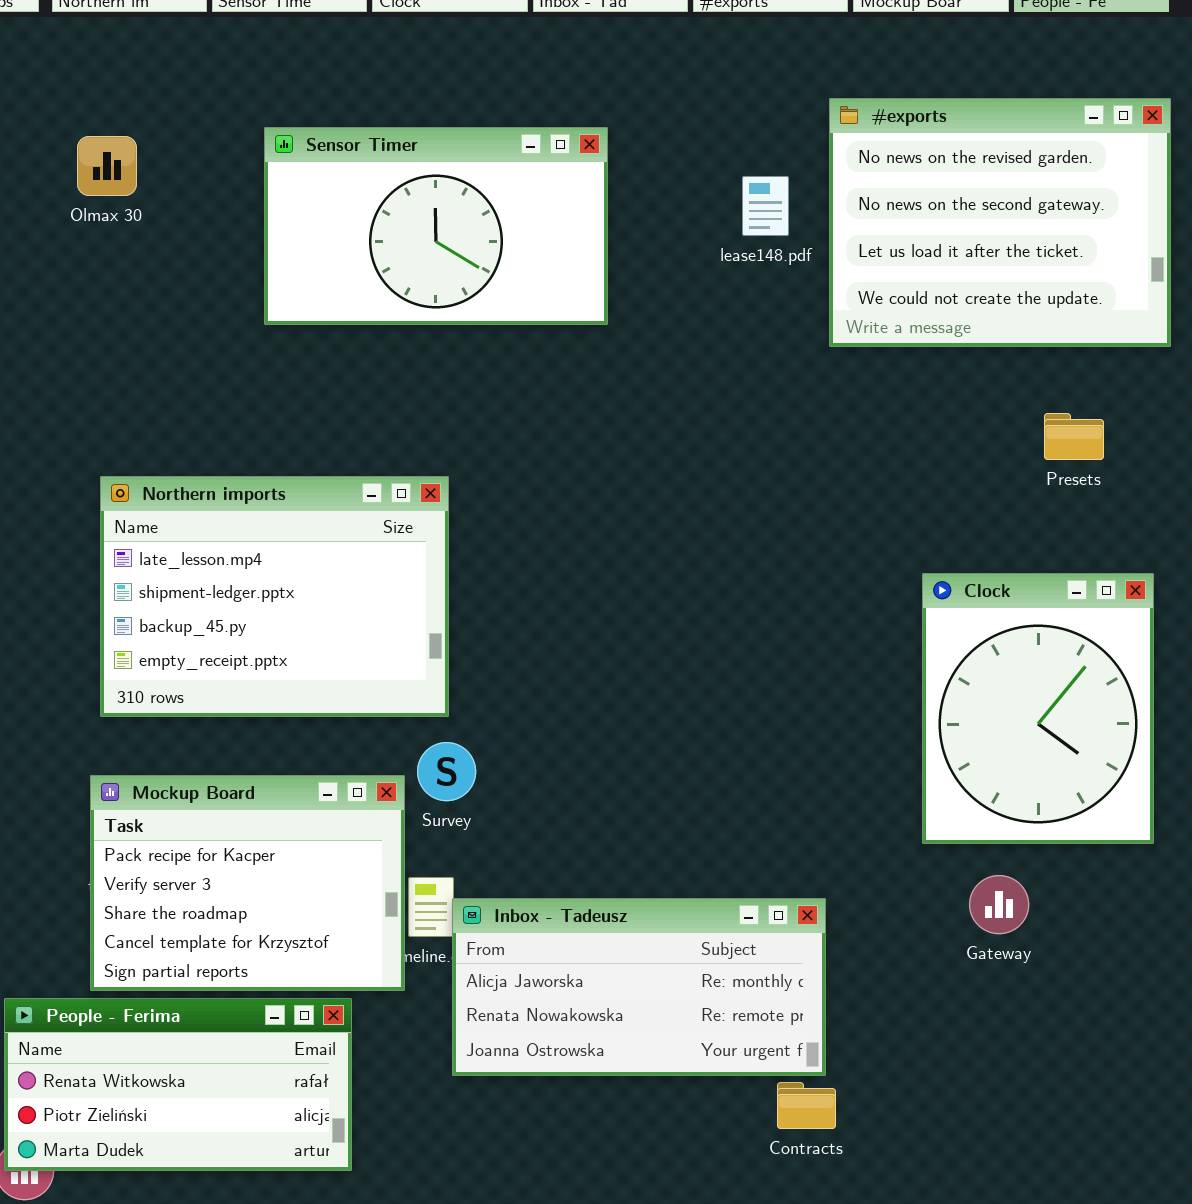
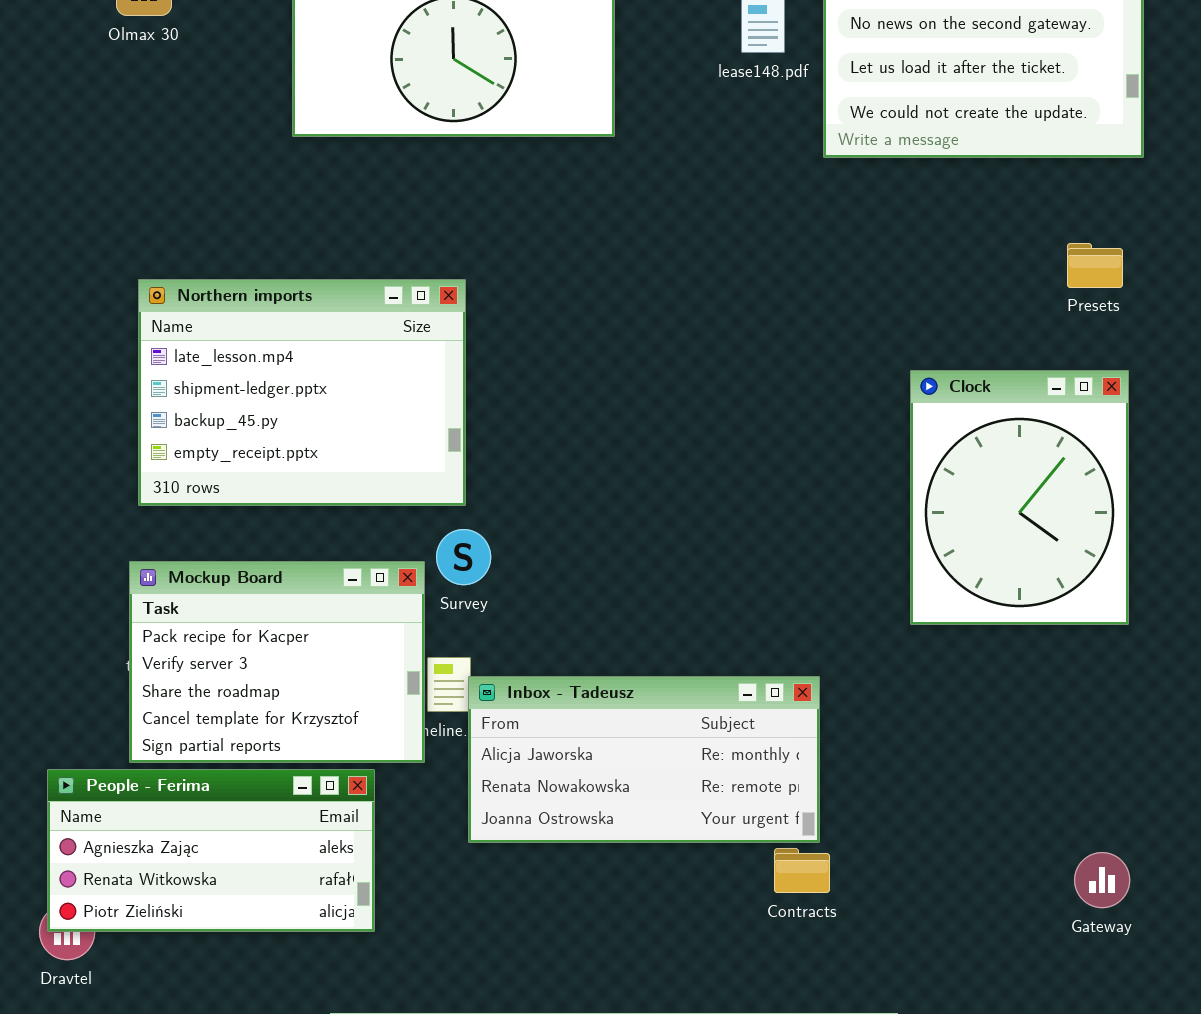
Presets: [1044,413,1104,460] -> [1067,243,1123,288], moved
Gateway: [969,875,1029,934] -> [1074,852,1130,908], moved
People - Ferima: [4,998,352,1171] -> [47,769,375,932], scrolled up 1 row

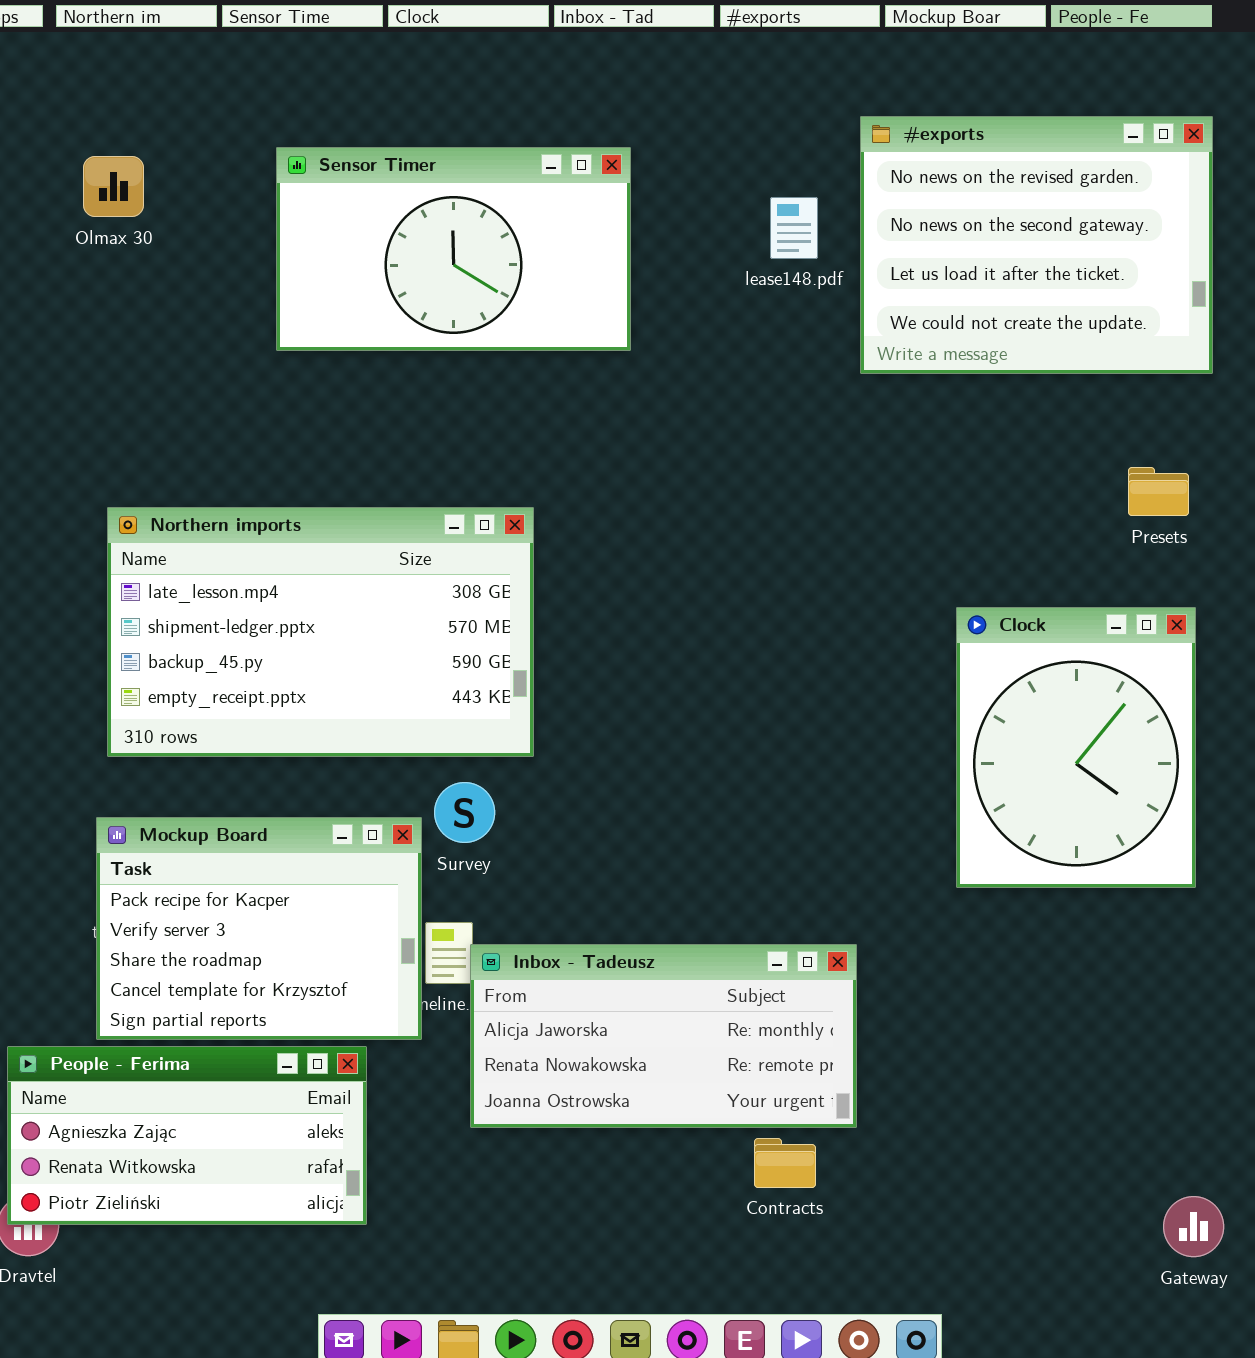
Northern imports: [138,279,466,506] -> [107,507,534,757], resized
Contracts: [774,848,830,893] -> [754,1138,816,1188], moved
Gateway: [1074,852,1130,908] -> [1163,1196,1224,1257], moved

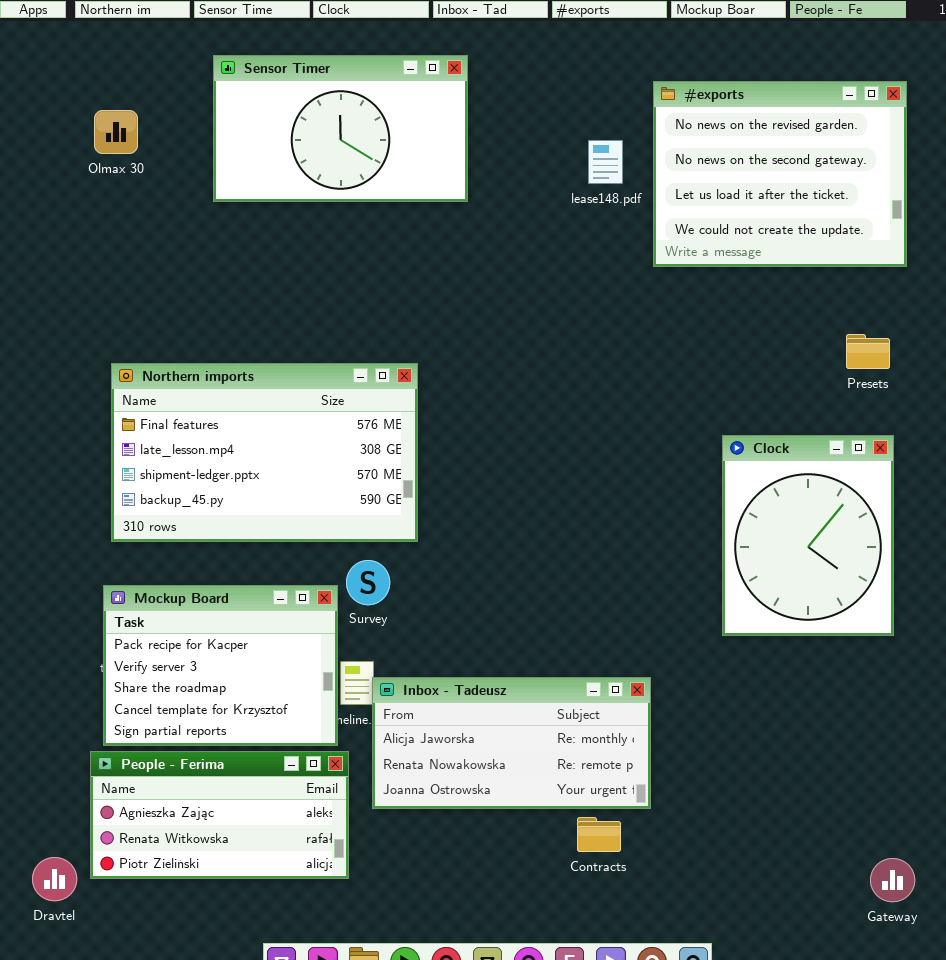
Sensor Timer: [276,147,631,351] -> [213,55,468,202], moved
Northern imports: [107,507,534,757] -> [111,363,418,542], scrolled up 1 row
People - Ferima: [7,1046,367,1225] -> [90,751,349,879], moved

